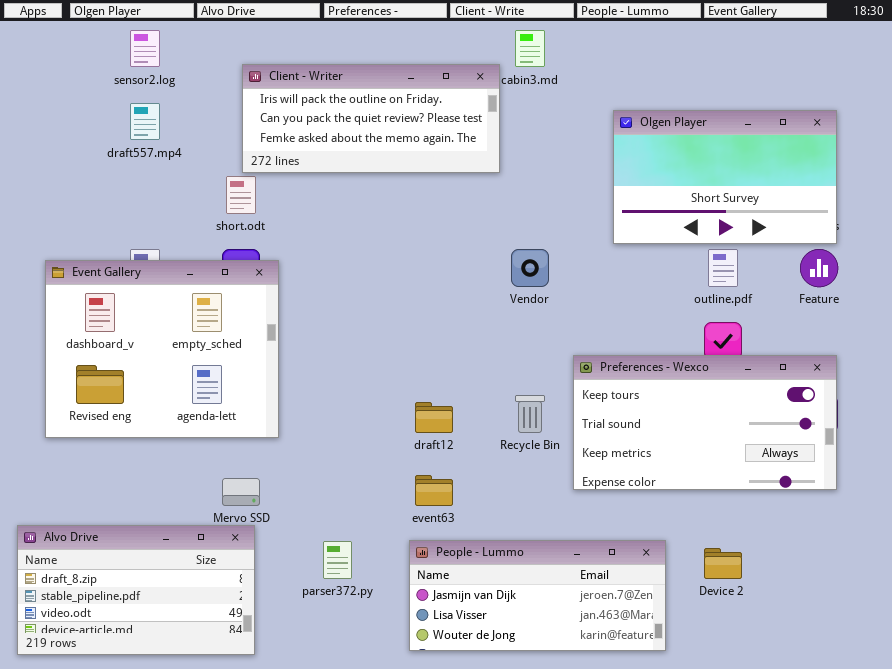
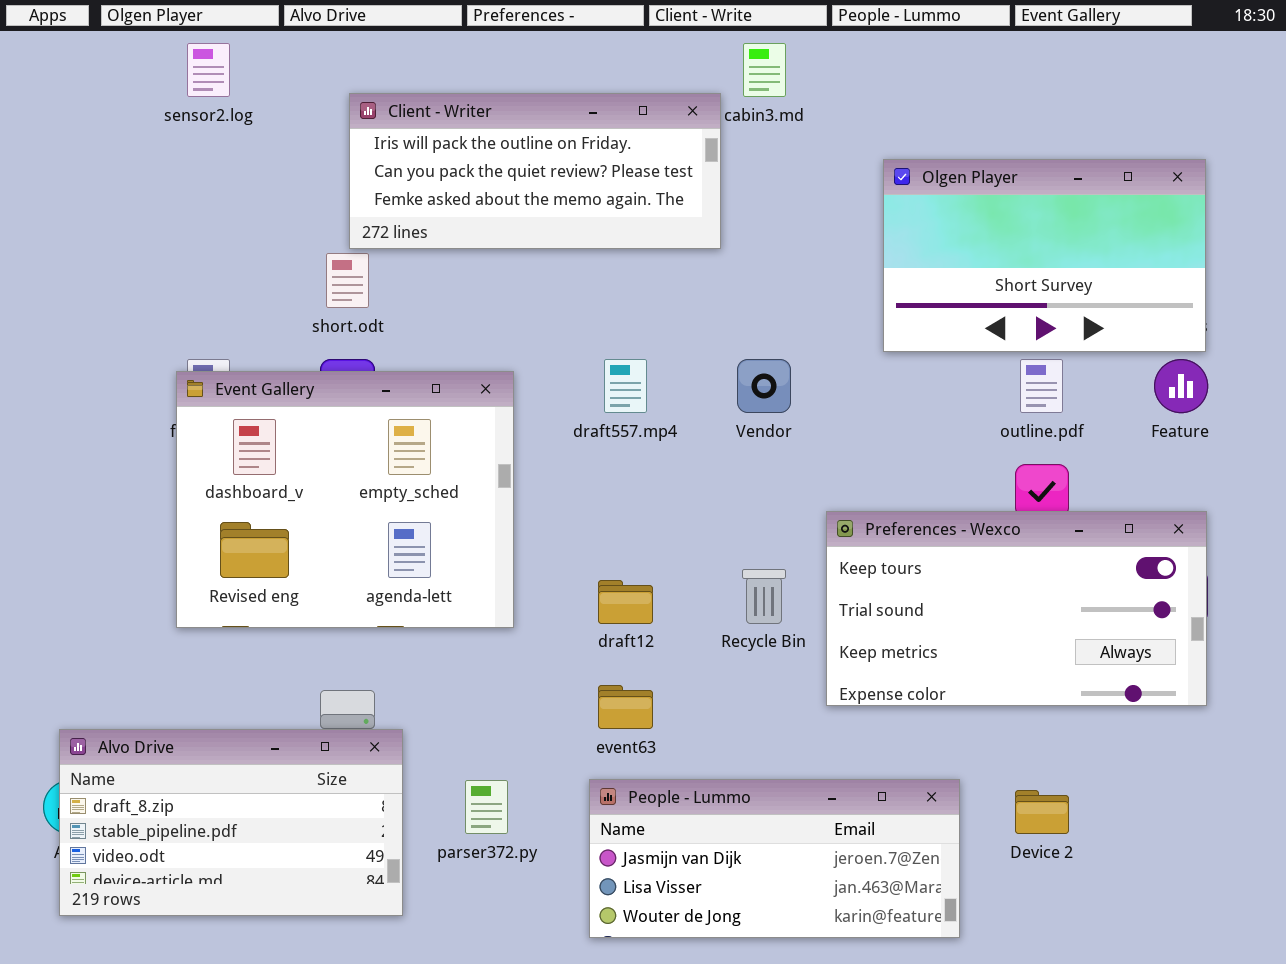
draft557.mp4: [130,103,160,140] -> [604,359,647,413], moved
Event Gallery: [45,260,279,438] -> [176,371,514,628], moved
Alvo Drive: [17,525,255,655] -> [59,729,403,916], moved

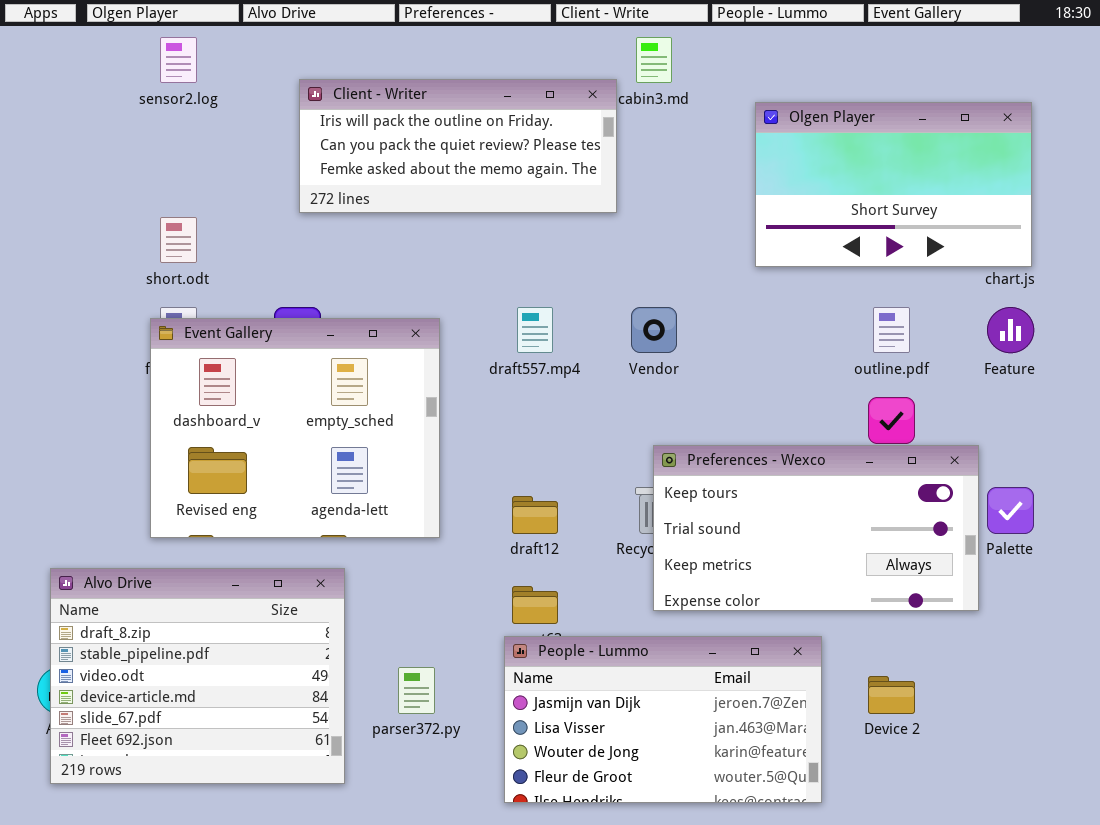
Olgen Player: [883,159,1206,352] -> [755,102,1032,267], moved
short.odt: [326,253,369,308] -> [160,217,197,263], moved
Preferences - Wexco: [826,511,1207,706] -> [653,445,979,611], moved
Alvo Drive: [59,729,403,916] -> [50,568,345,784], resized
People - Lummo: [589,779,960,938] -> [504,636,822,803], resized

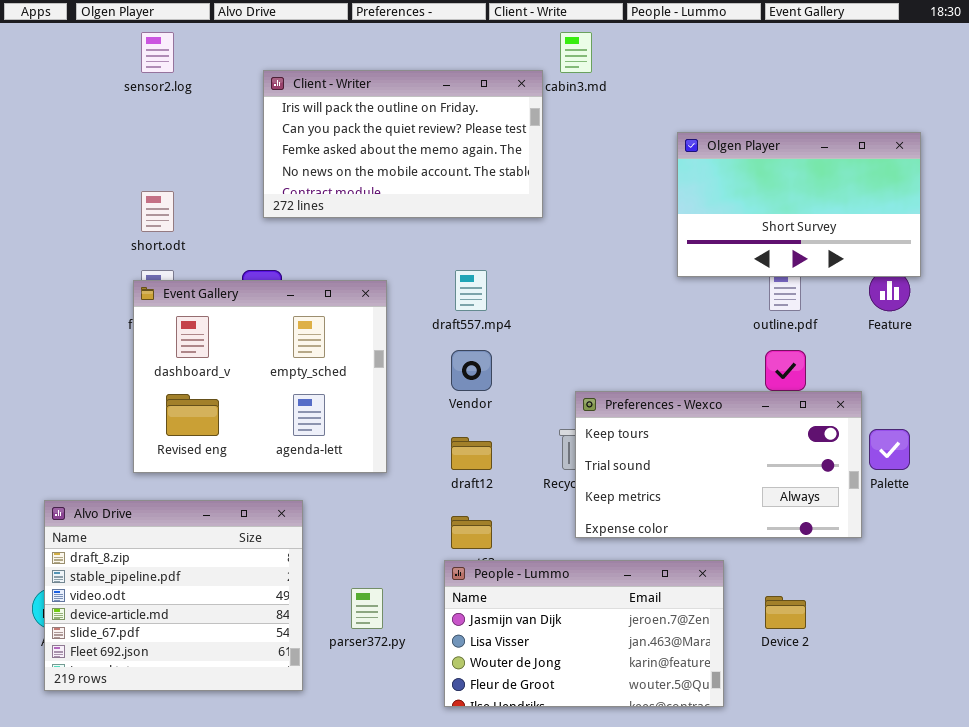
Client - Writer: [299,79,617,213] -> [263,70,543,218], resized
Olgen Player: [755,102,1032,267] -> [677,132,921,277], moved
Vendor: [631,307,677,353] -> [451,350,492,391], moved

